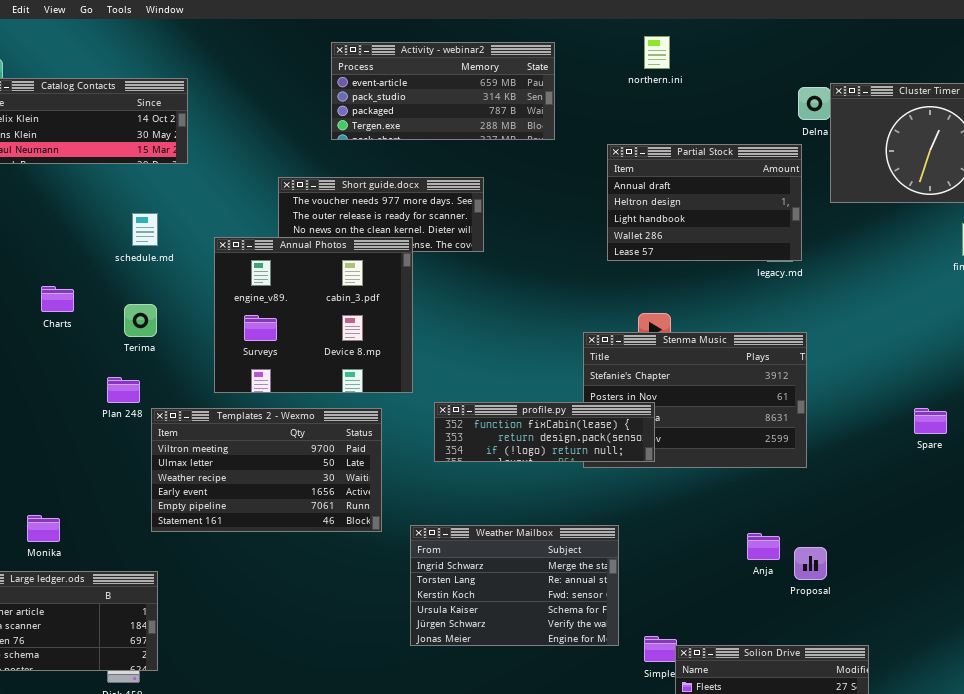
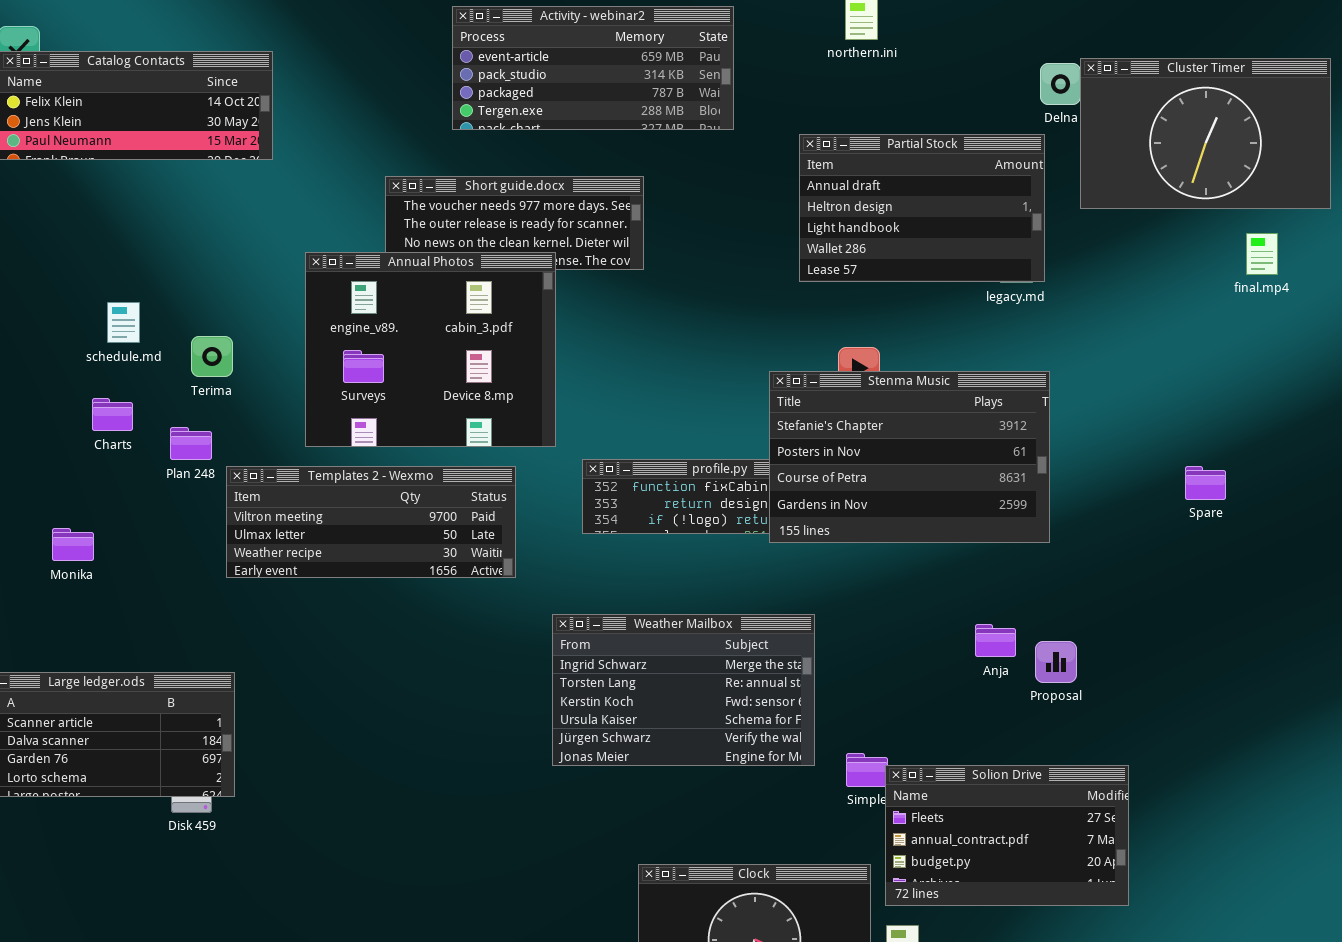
schedule.md: [132,213,158,246] -> [107,302,140,343], moved
Charts: [41,286,74,312] -> [92,398,133,431], moved
Stenma Music: [583,332,807,468] -> [769,371,1050,543], raised
Templates 2 - Wexmo: [151,408,382,532] -> [226,466,516,578], resized
Monika: [27,515,60,542] -> [52,528,94,561], moved

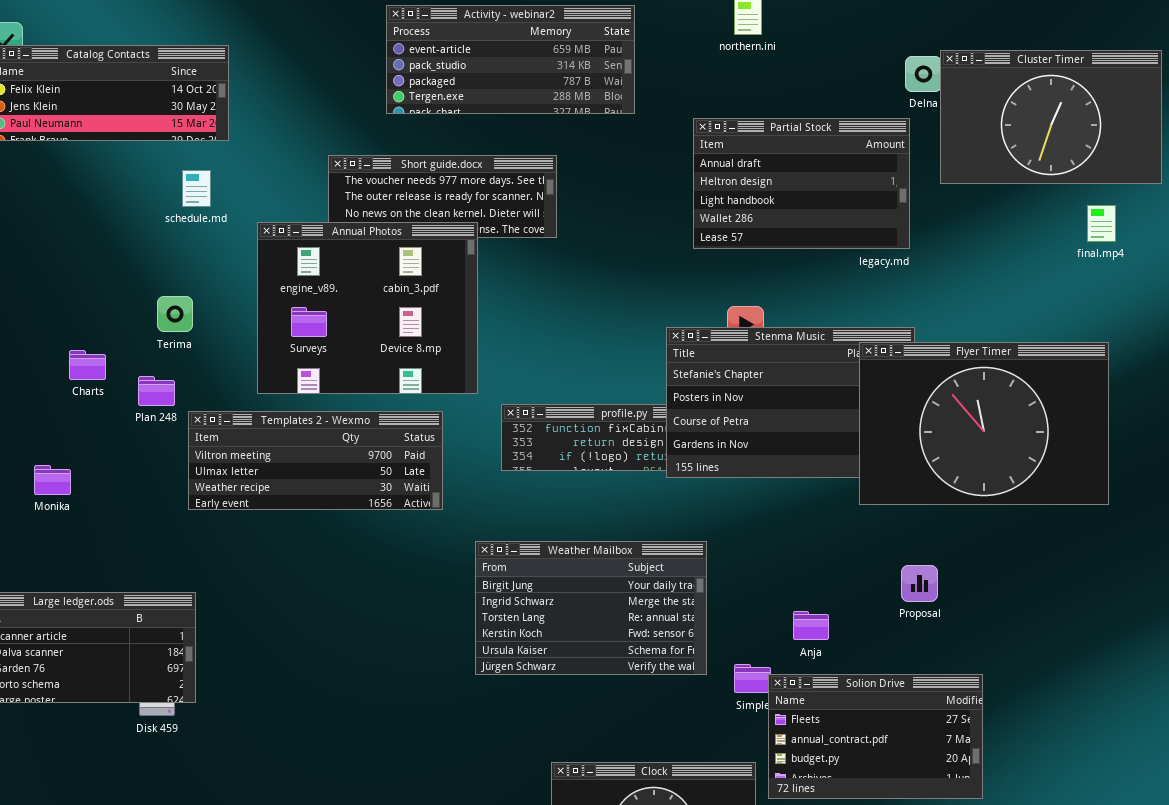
schedule.md: [107,302,140,343] -> [182,170,211,207], moved
Flyer Timer: none -> [859,342,1109,505], opened
Weather Mailbox: [552,614,815,766] -> [475,541,707,675], scrolled up 1 row
Anja: [975,624,1016,657] -> [793,611,829,640], moved

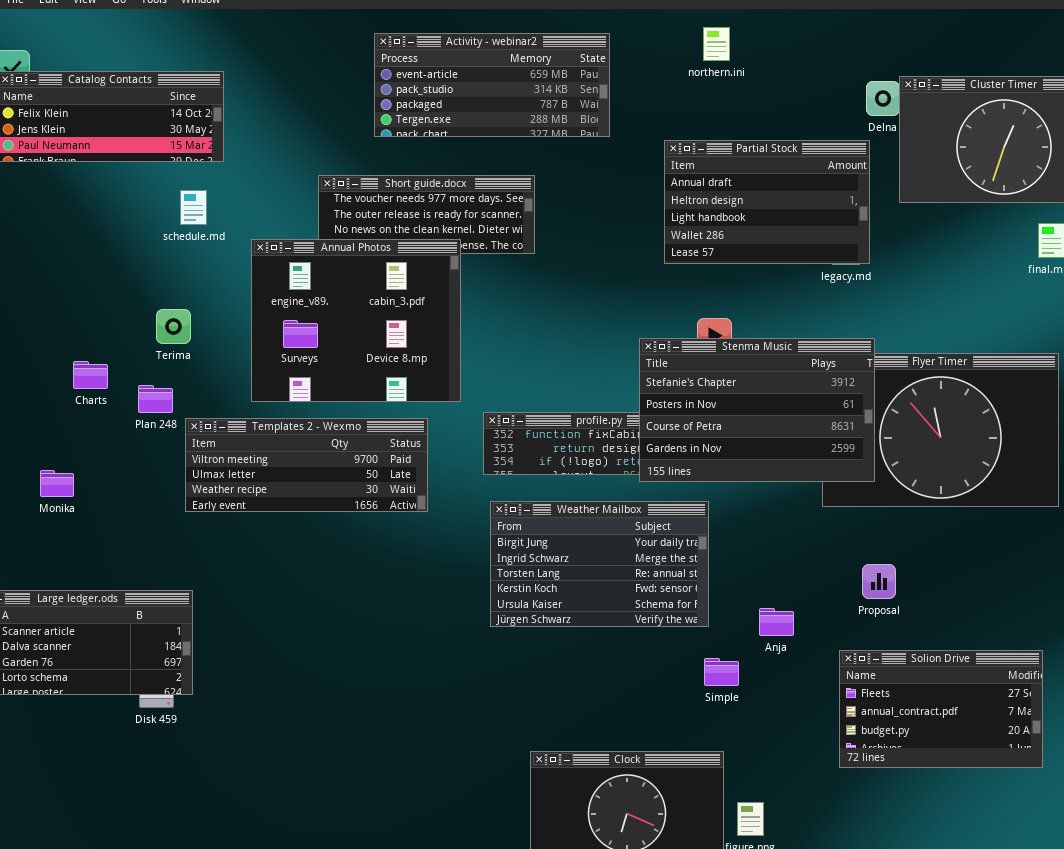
Stenma Music: [666,327,915,478] -> [639,338,875,482], raised
Weather Mailbox: [475,541,707,675] -> [490,501,709,627], moved
Solion Drive: [768,674,983,799] -> [839,650,1043,768], moved

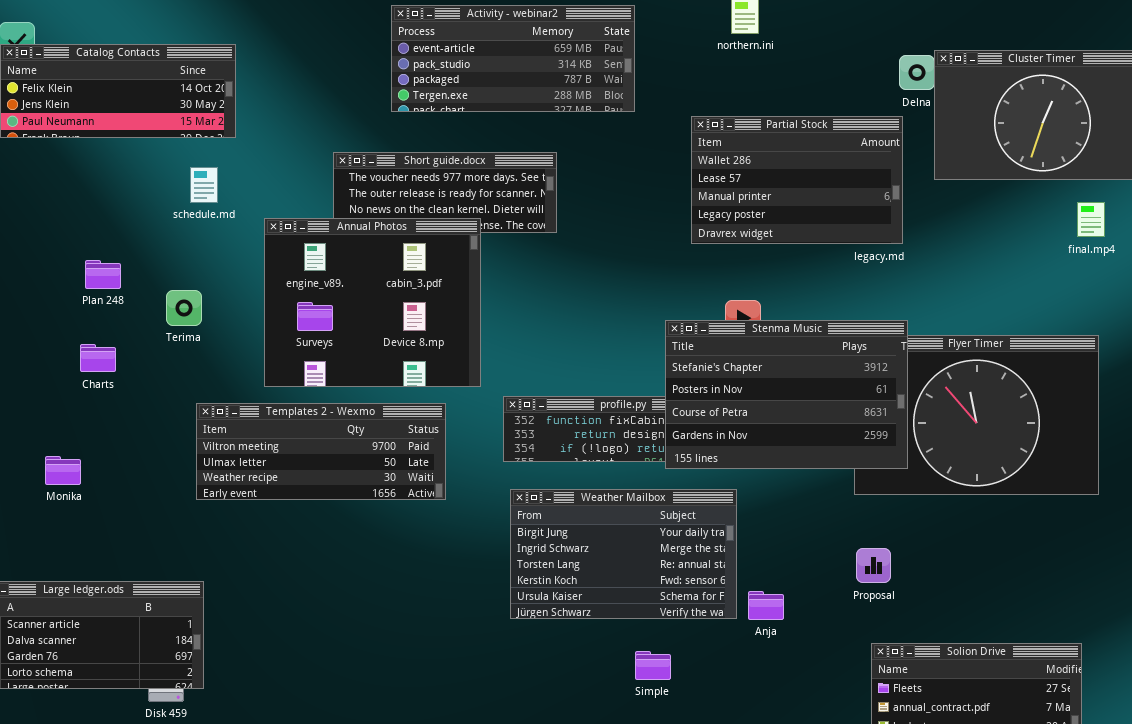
Partial Stock: [664,140,870,264] -> [691,116,903,244], scrolled down 3 rows
Plan 248: [138,385,173,413] -> [85,260,121,289], moved
Proposal: [862,564,896,599] -> [856,548,891,583], moved
Anja: [759,608,794,636] -> [748,591,784,620], moved
Simple: [704,658,739,686] -> [635,651,671,680], moved

